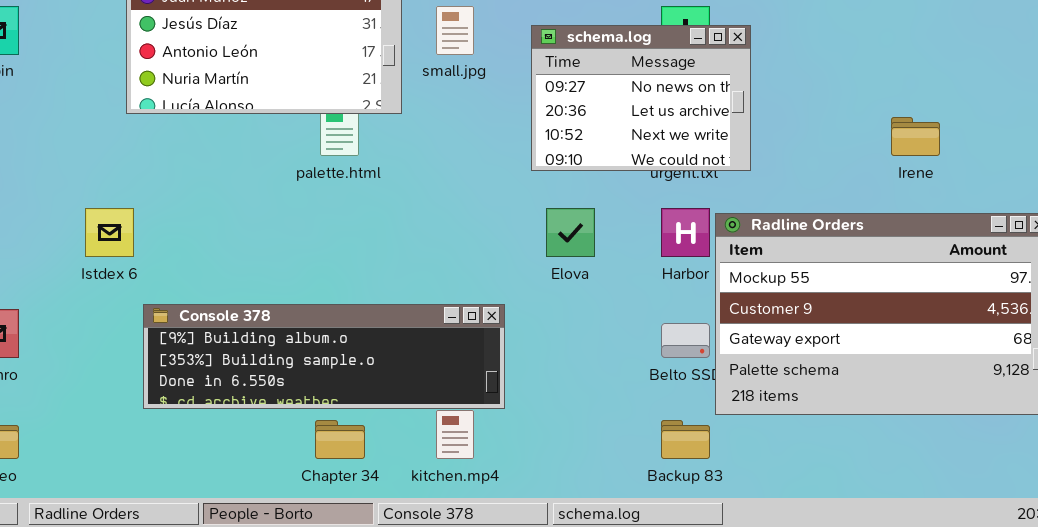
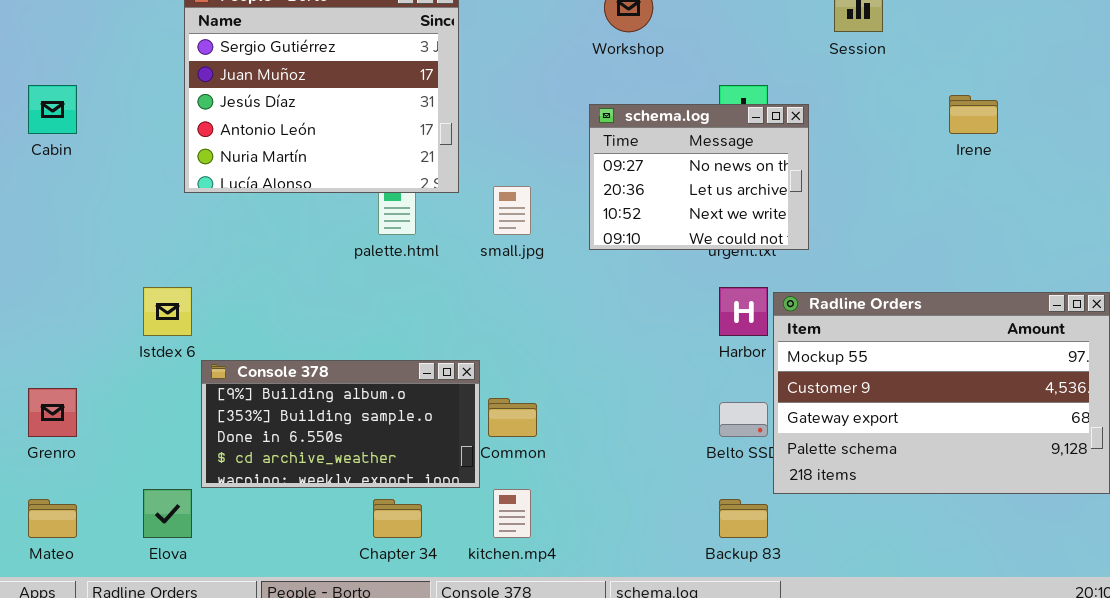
small.jpg: [436,6,474,55] -> [493,186,531,235], moved
Irene: [891,117,940,156] -> [949,95,998,134], moved
Elova: [546,208,595,257] -> [143,489,192,538], moved
Console 378: [143,304,505,409] -> [201,360,480,488], resized

